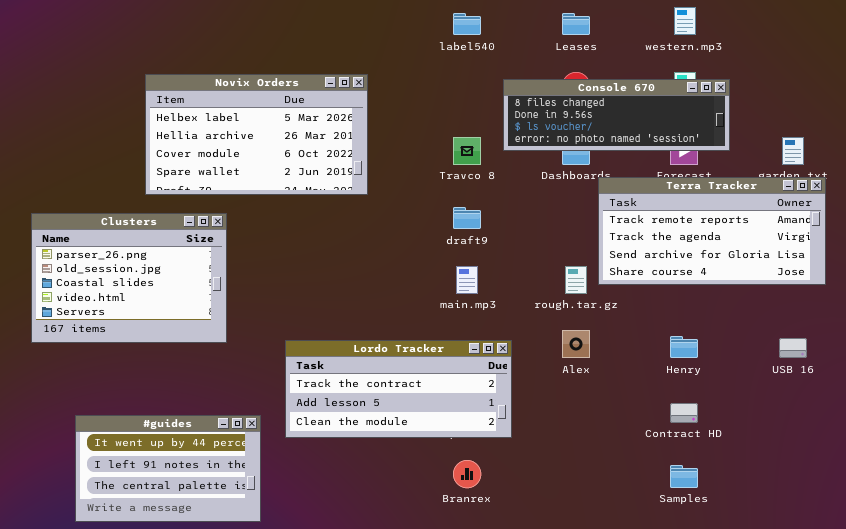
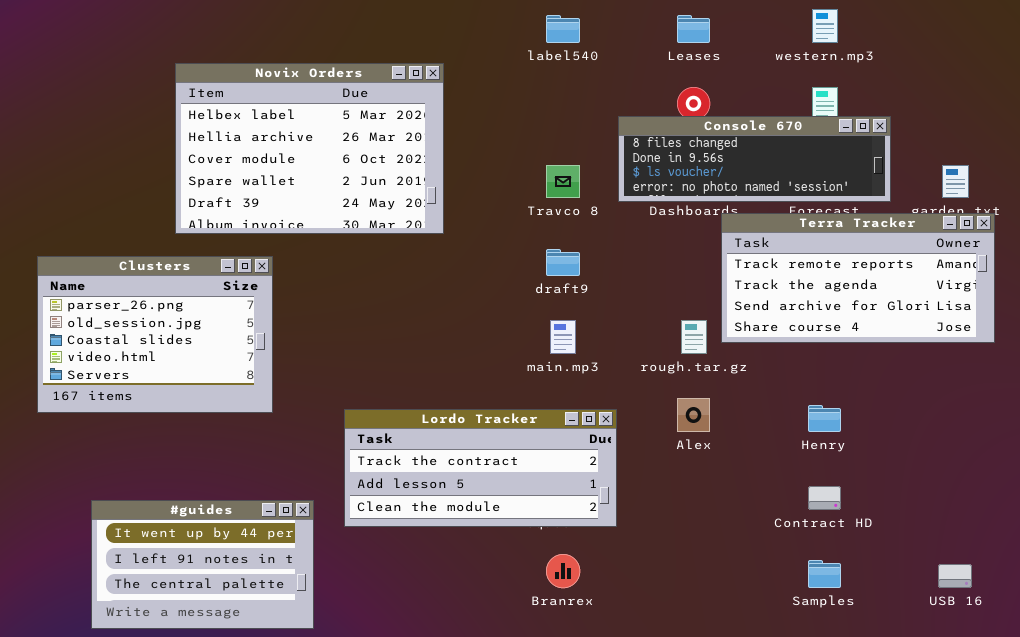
Novix Orders: [145,74,368,195] -> [175,63,444,234], resized
Console 670: [503,79,730,151] -> [618,116,891,202], moved
USB 16: [779,338,807,358] -> [938,564,972,588], moved

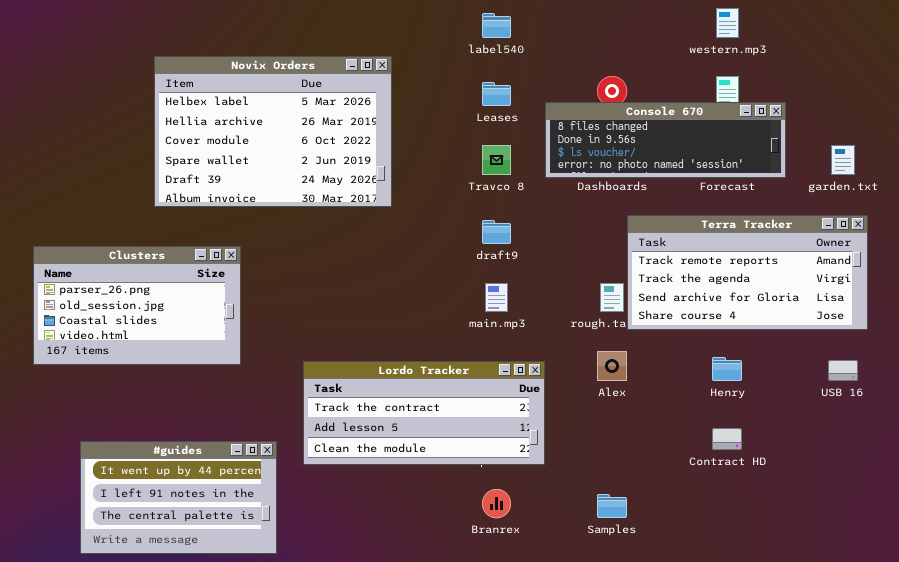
Leases: [677,15,710,43] -> [482,82,511,106], moved
Terra Tracker: [721,213,995,343] -> [627,215,868,330], moved
Clusters: [37,256,273,413] -> [33,246,241,365], resized
Samples: [808,560,841,588] -> [597,494,627,518], moved
USB 16: [938,564,972,588] -> [828,360,858,381], moved

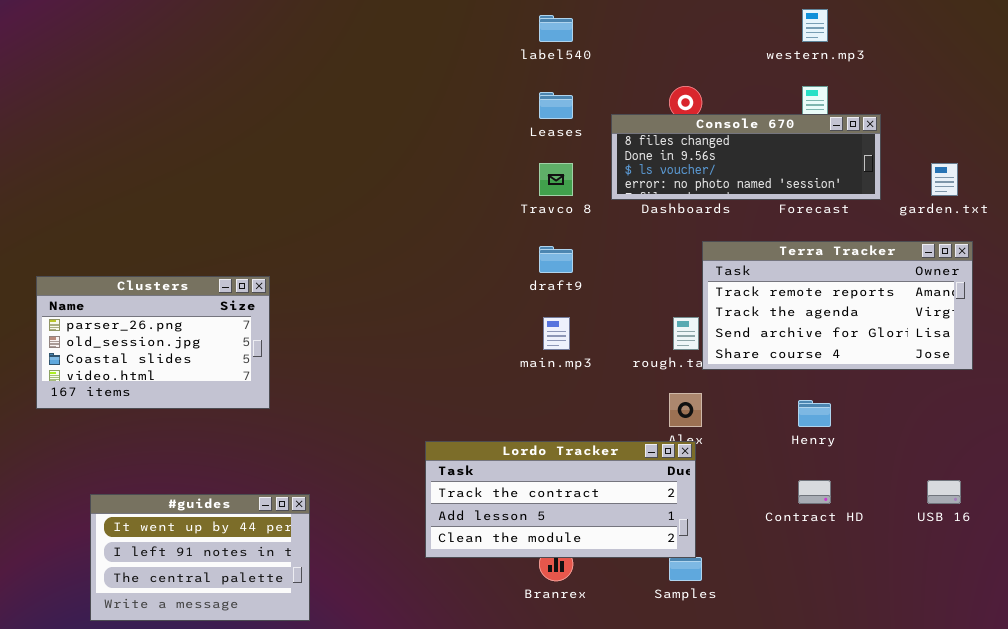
Novix Orders: [154,56,392,207] -> none, closed
USB 16: [828,360,858,381] -> [927,480,961,504], moved
Lordo Tracker: [303,361,545,465] -> [425,441,696,558], moved

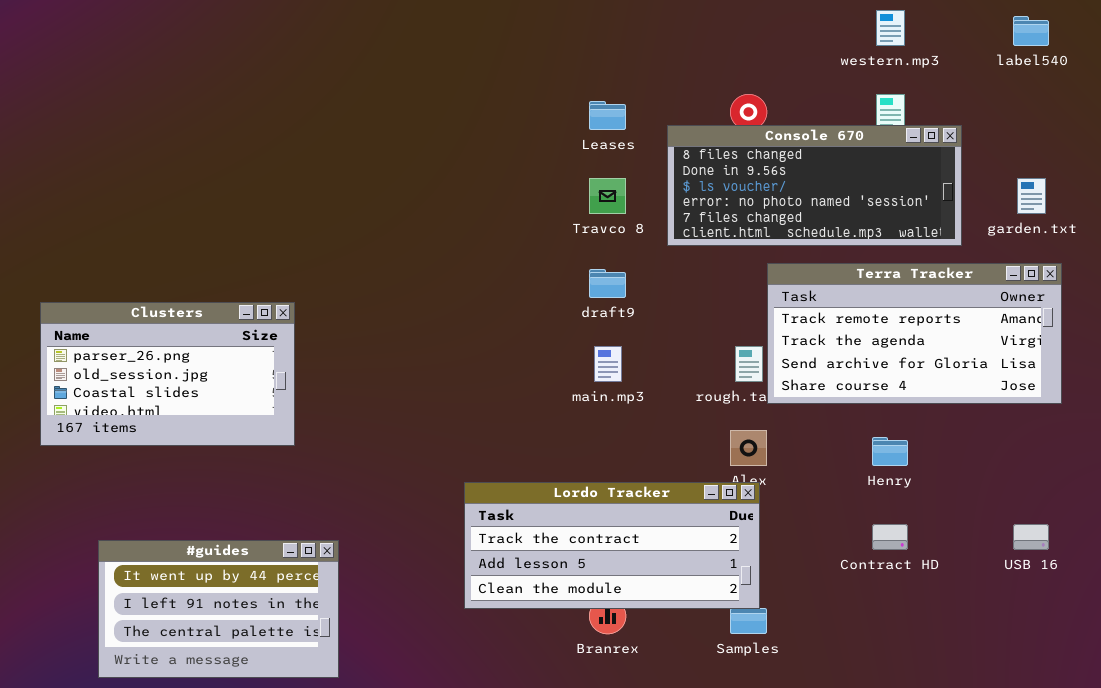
label540: [539,15,573,42] -> [1013,16,1049,46], moved
Console 670: [611,114,881,200] -> [667,125,962,246], resized

